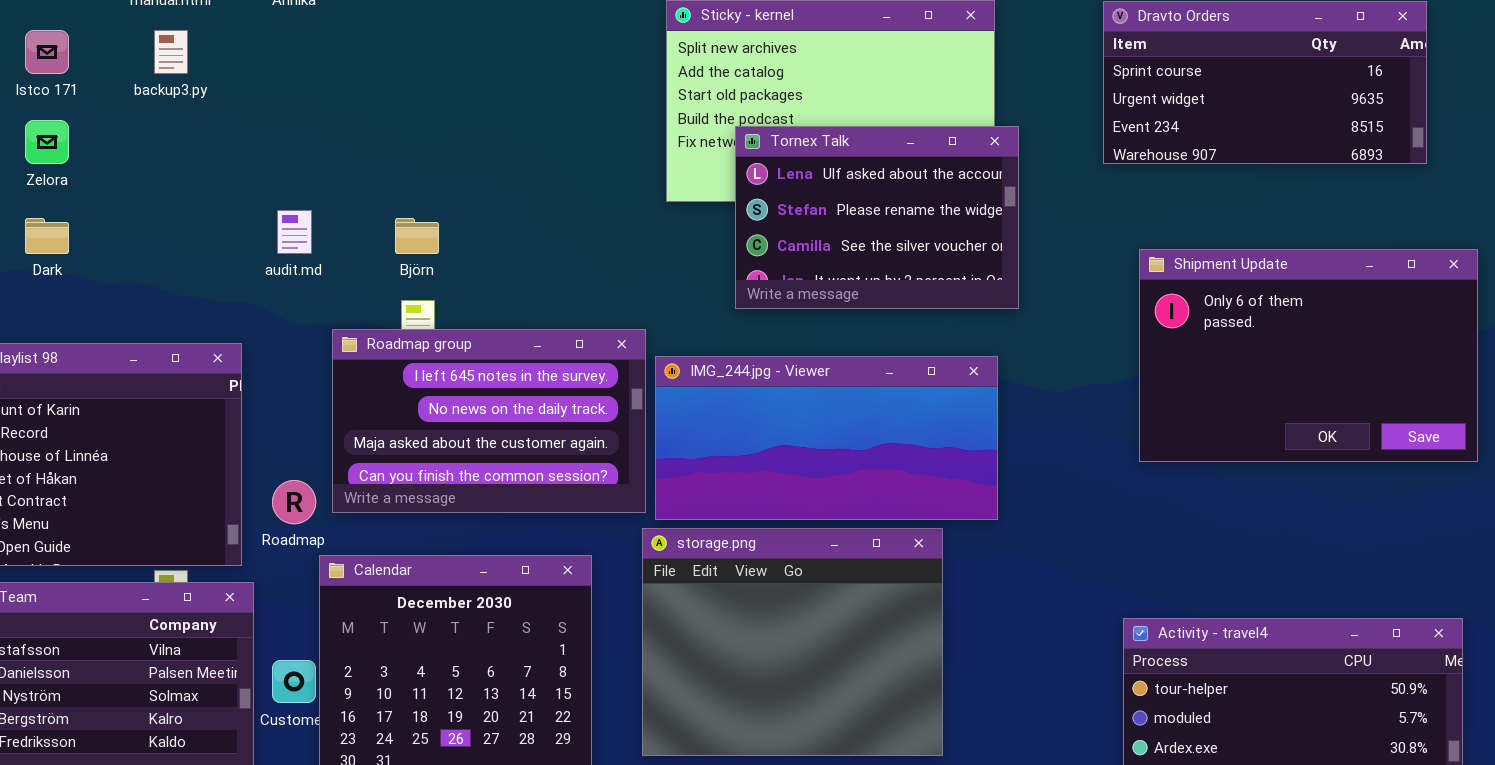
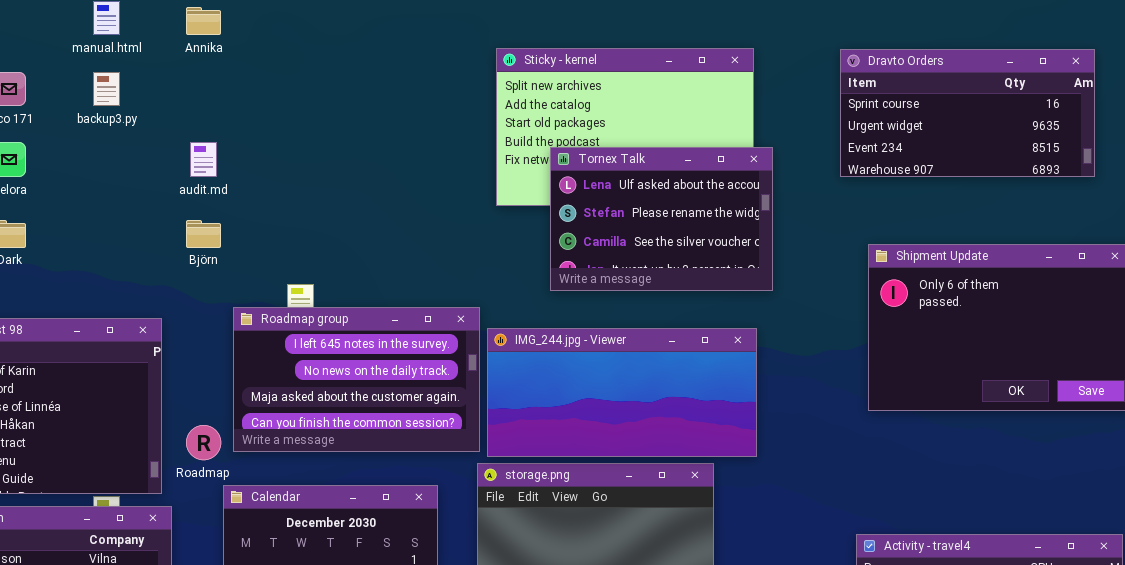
audit.md: [277,210,312,254] -> [190,142,217,177], moved
Björn: [395,218,439,254] -> [186,220,221,248], moved

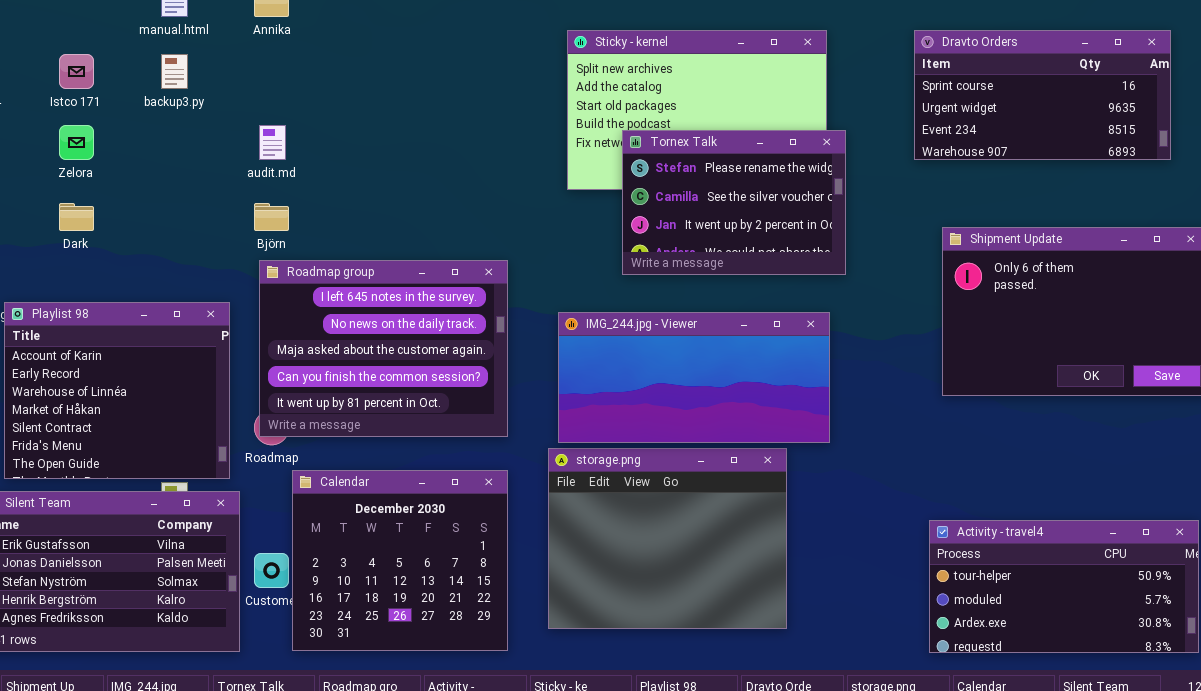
Tornex Talk: [550,147,773,291] -> [622,130,846,275], scrolled down 1 row
Roadmap group: [233,307,480,452] -> [259,260,508,437], moved, resized

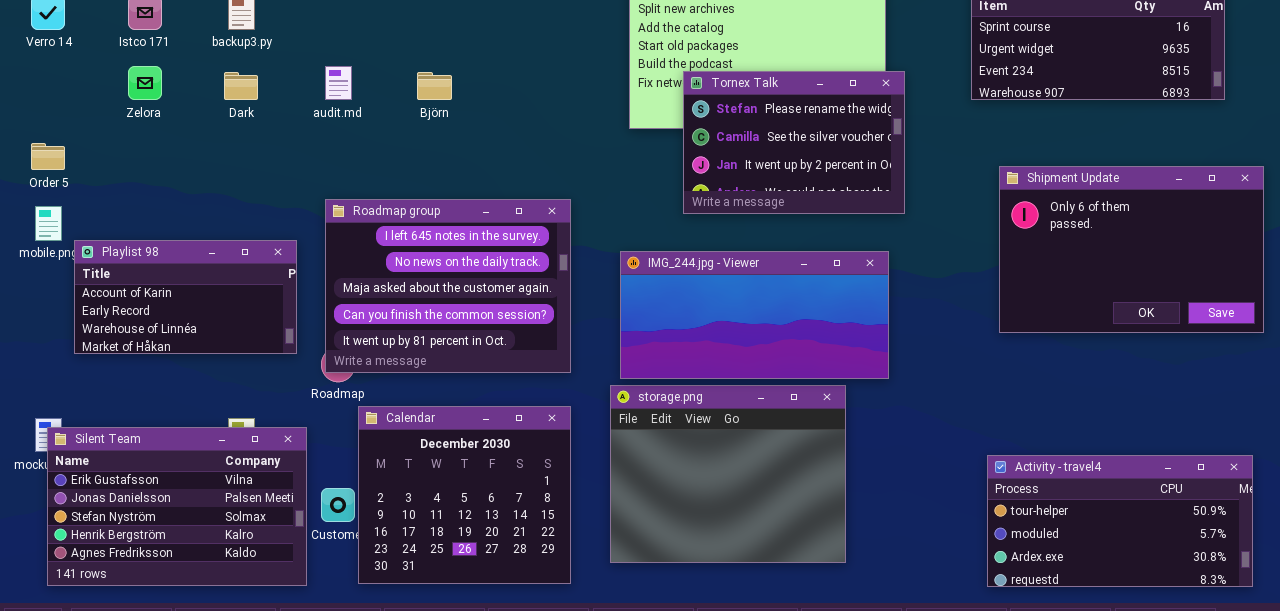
Dark: [59,203,94,231] -> [224,72,258,100], moved
Björn: [254,203,289,231] -> [417,72,452,100], moved
Playlist 98: [4,302,230,479] -> [74,240,297,354], resized

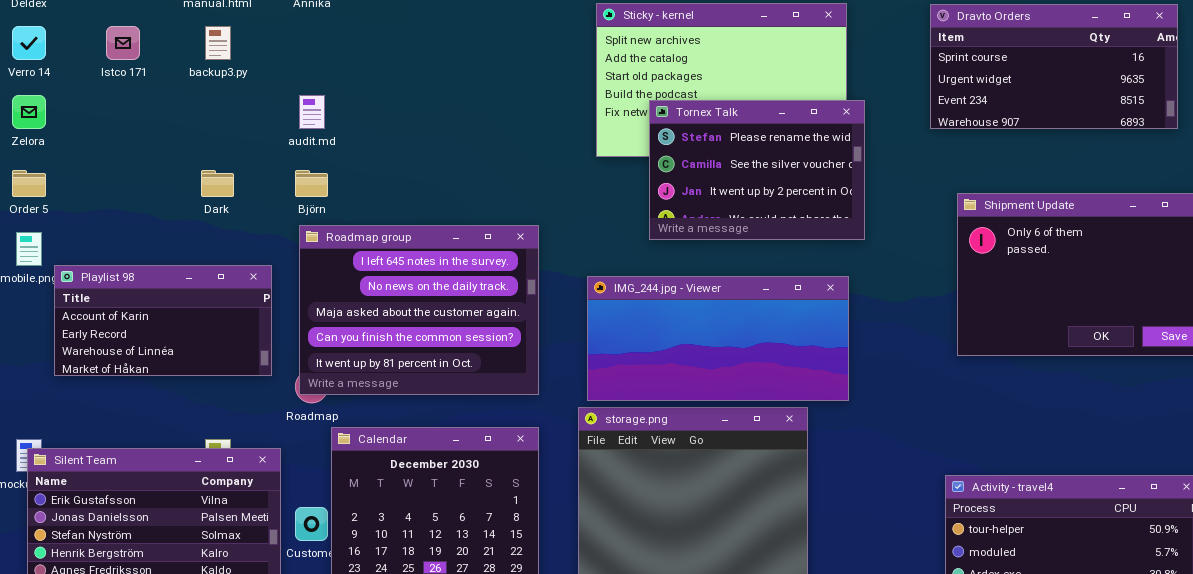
Zelora: [128,66,162,100] -> [12,95,46,129], moved
Dark: [224,72,258,100] -> [201,170,234,197], moved
Björn: [417,72,452,100] -> [295,170,328,197], moved

